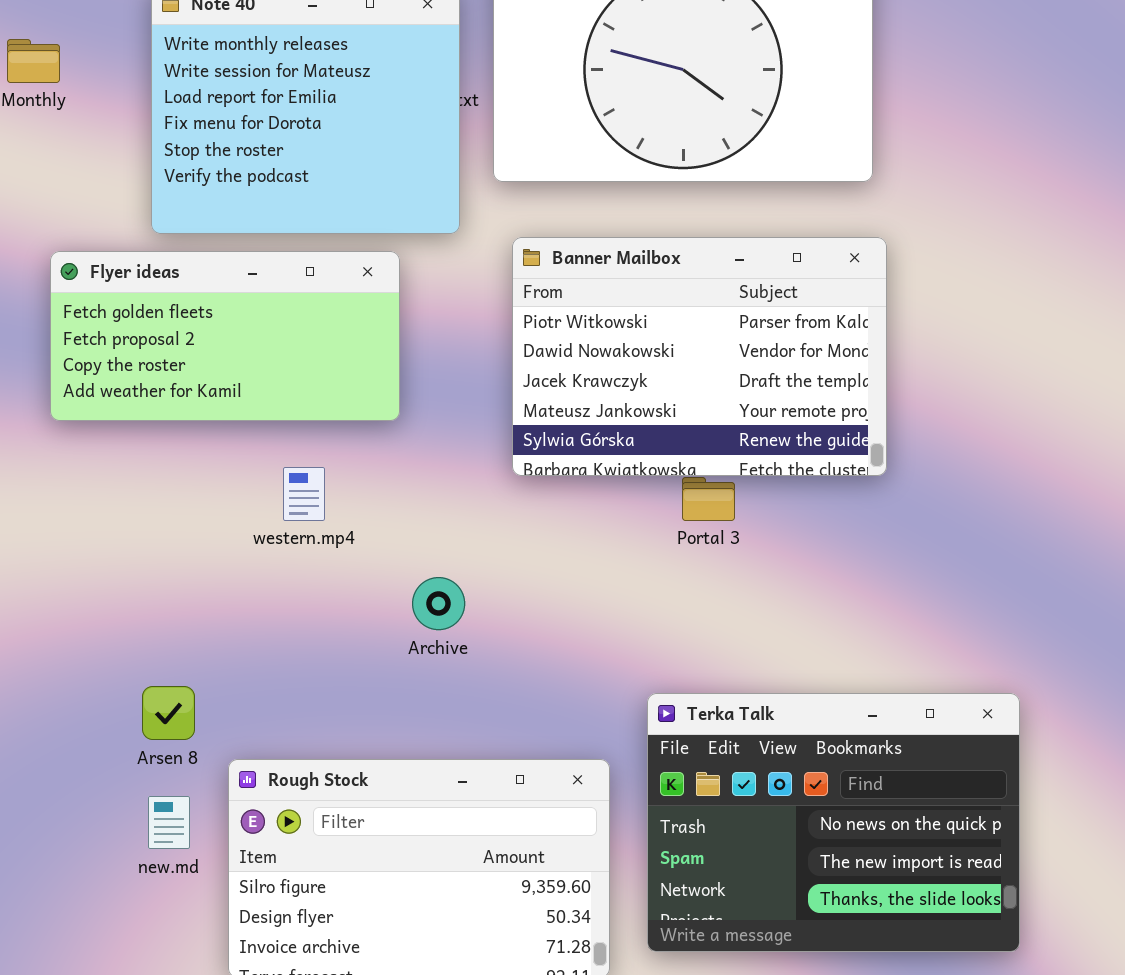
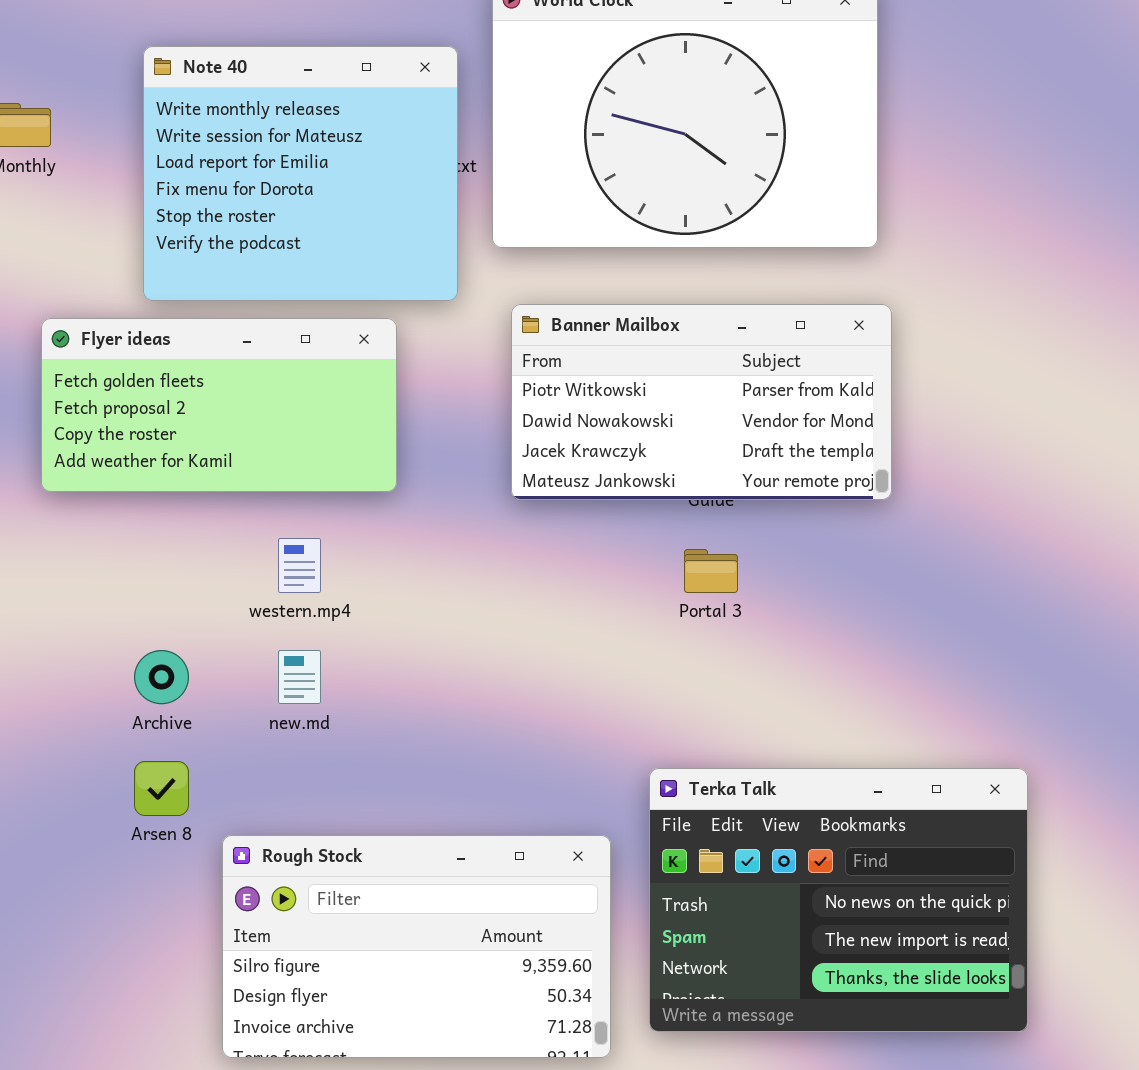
Banner Mailbox: [512,237,887,476] -> [511,304,892,500], resized
Archive: [412,577,465,630] -> [134,650,189,704], moved
new.md: [148,796,190,849] -> [278,650,321,704], moved

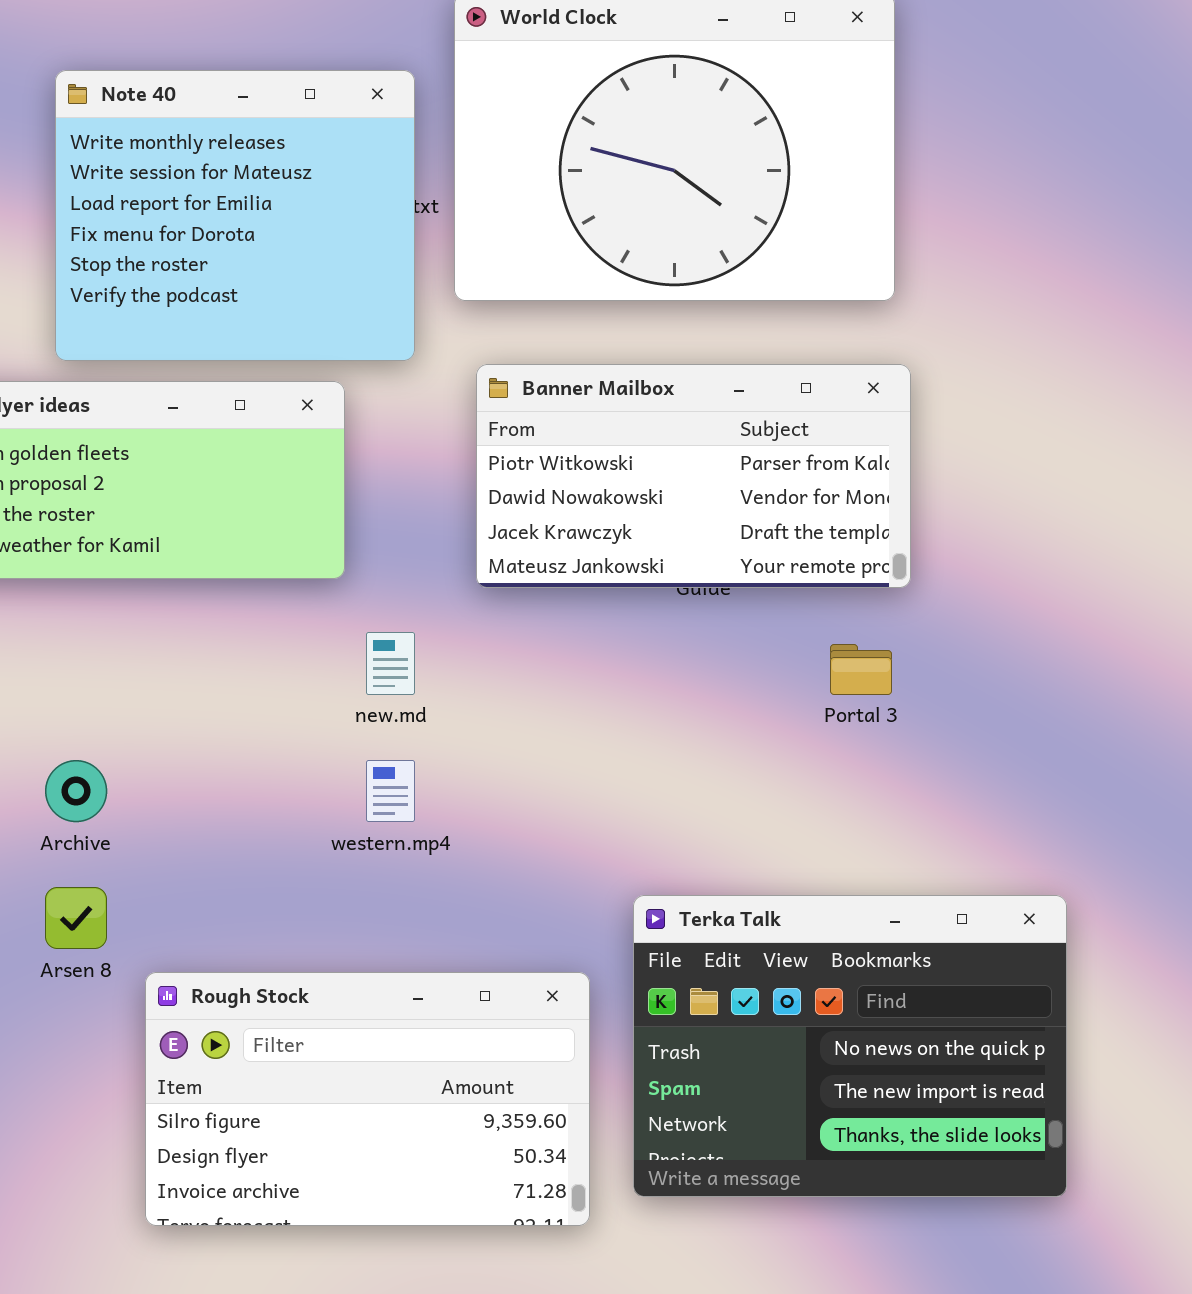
western.mp4: [278,538,321,593] -> [366,760,415,822], moved
Portal 3: [684,549,738,593] -> [830,644,892,695], moved
new.md: [278,650,321,704] -> [366,632,415,695], moved

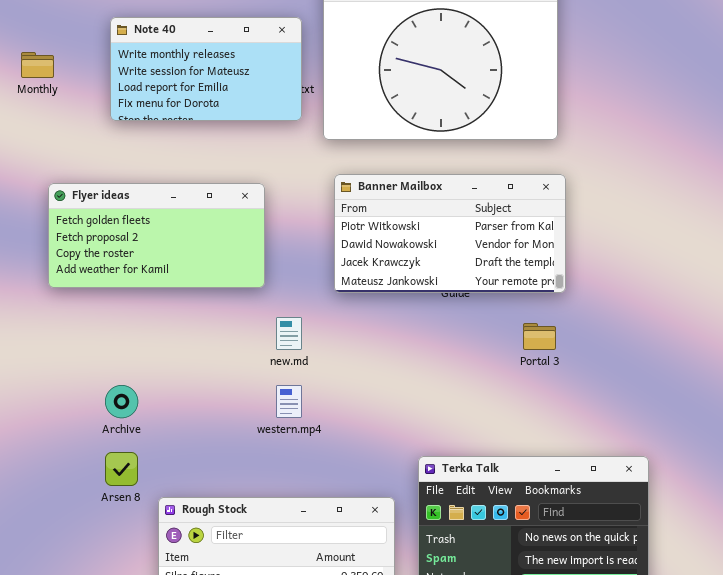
Note 40: [55,70,415,361] -> [110,17,302,121], resized

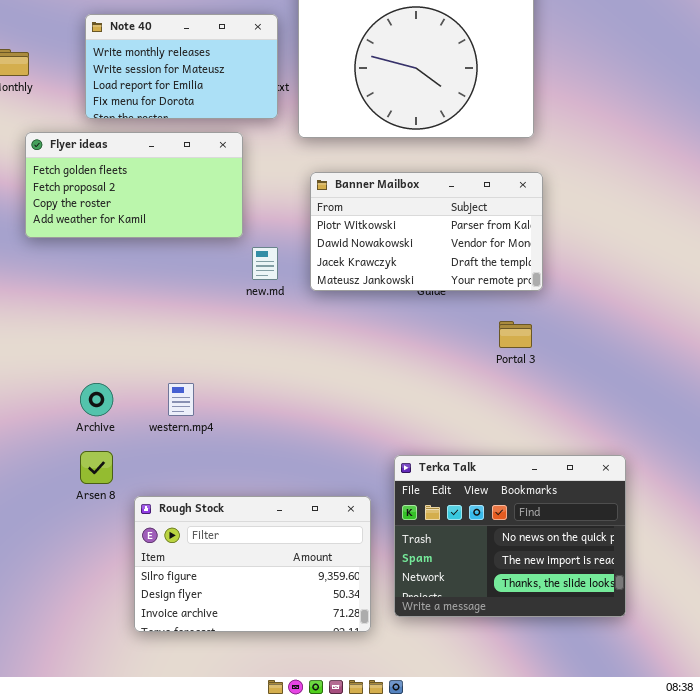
Flyer ideas: [48,183,265,288] -> [25,132,243,238], moved
new.md: [276,317,302,350] -> [252,247,278,280], moved
western.mp4: [276,385,302,418] -> [168,383,194,416], moved

